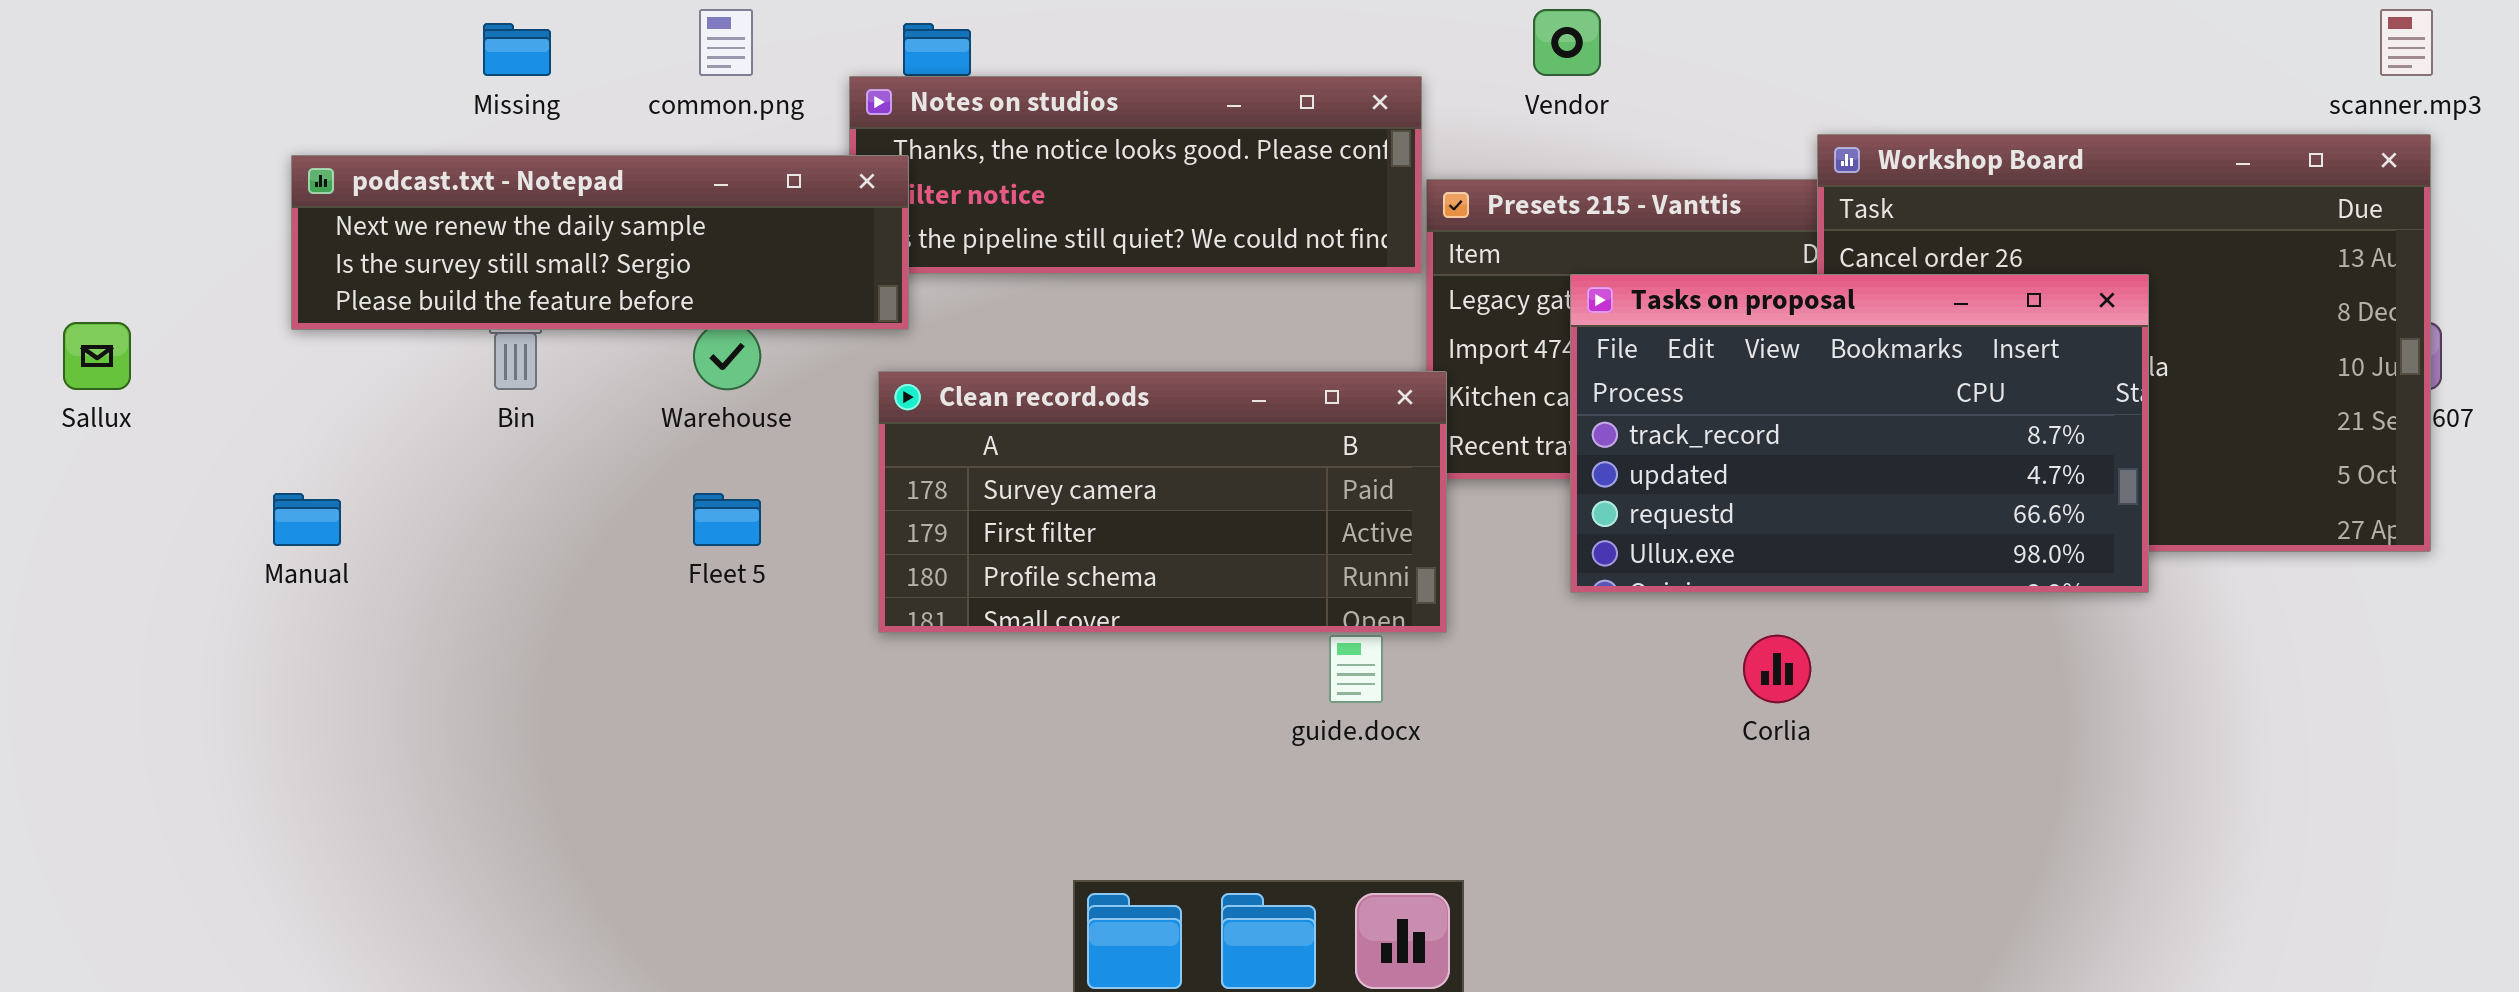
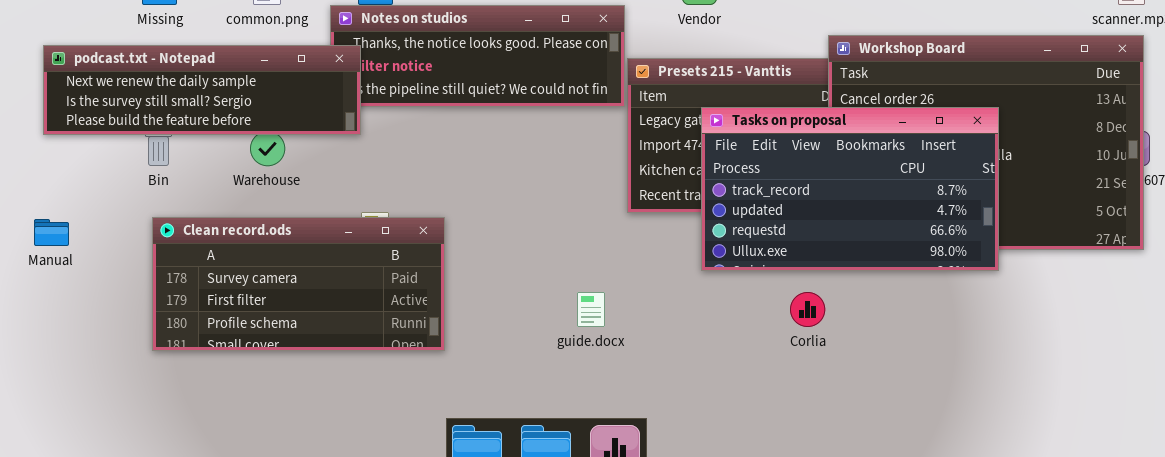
Clean record.ods: [878,371,1447,633] -> [152,217,445,351], moved

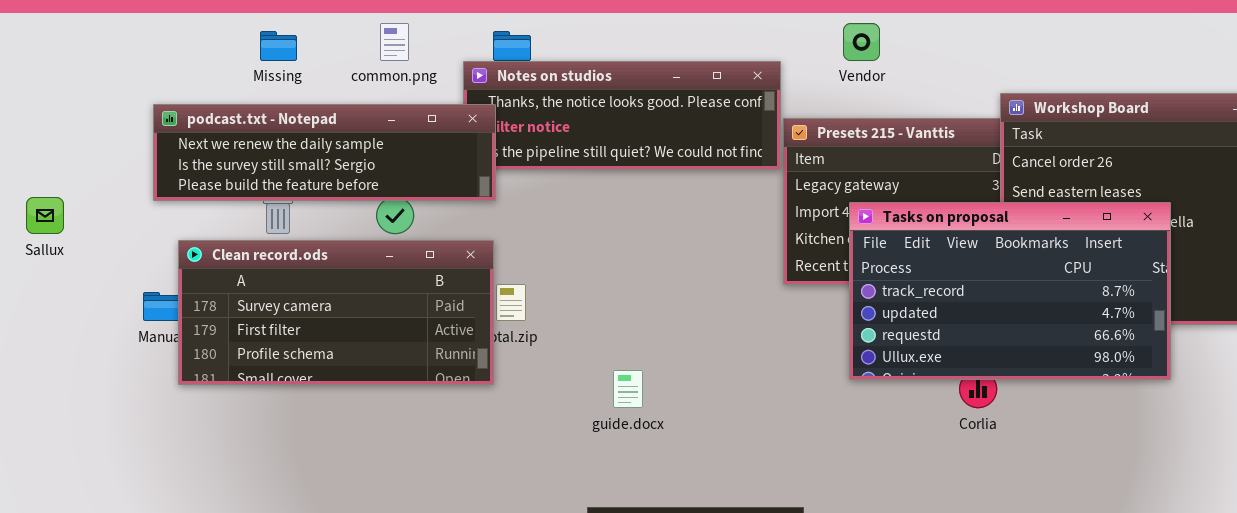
Tasks on proposal: [701,107,999,271] -> [849,202,1171,380], moved
Clean record.ods: [152,217,445,351] -> [178,240,494,385], moved
guide.docx: [577,292,605,327] -> [613,370,643,408], moved

